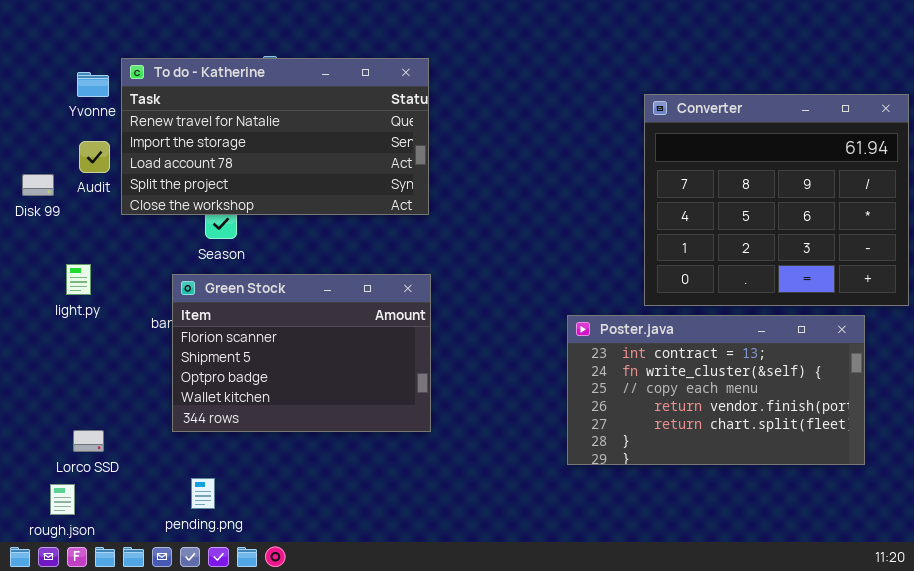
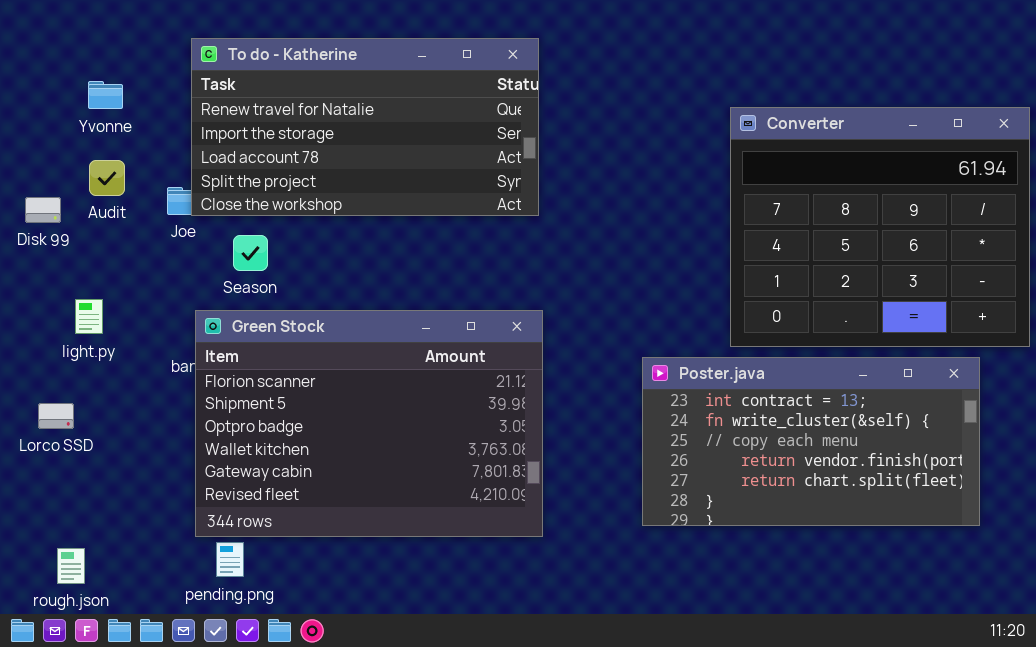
To do - Katherine: [121,58,429,215] -> [191,38,539,216], moved
Green Stock: [172,274,431,432] -> [195,310,543,537], resized
Lorco SSD: [73,430,104,452] -> [38,403,74,429], moved

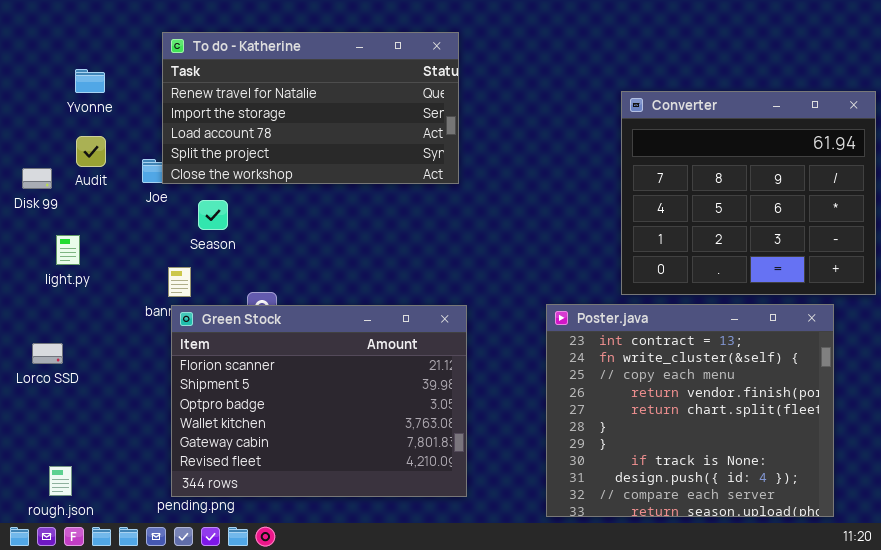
light.py: [75,299,103,334] -> [56,235,80,265], moved
Green Stock: [195,310,543,537] -> [171,305,467,497], moved
Poster.java: [642,357,980,526] -> [546,304,834,517], resized

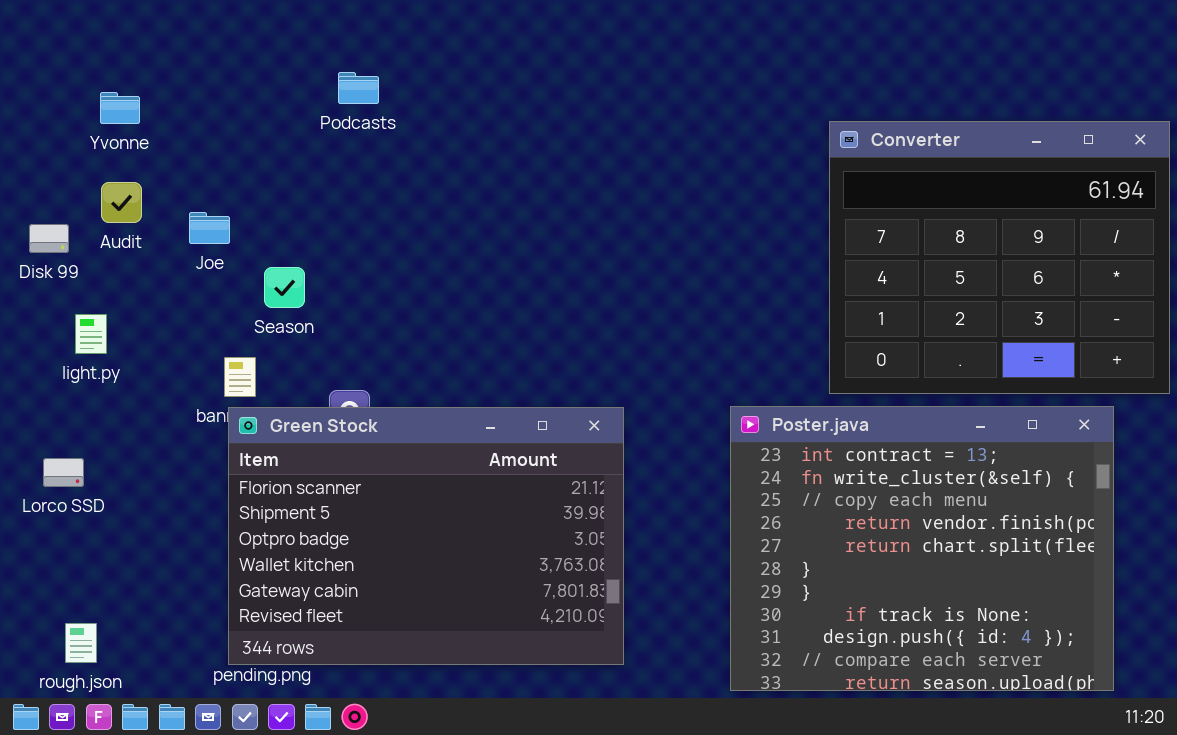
To do - Katherine: [162,32,459,184] -> none, closed

